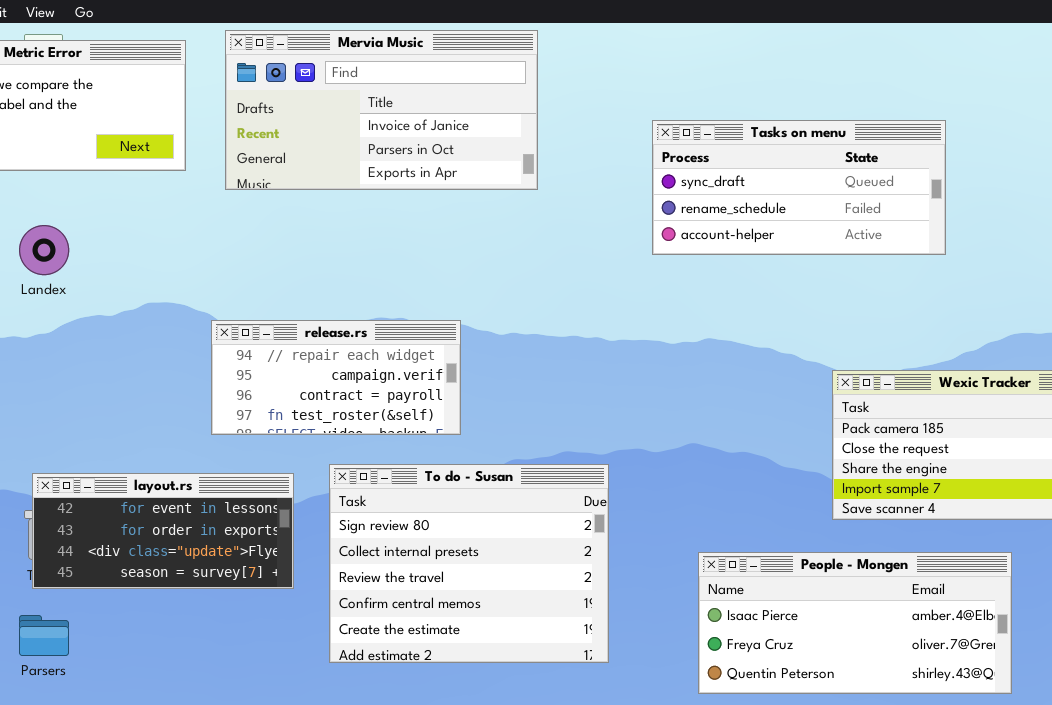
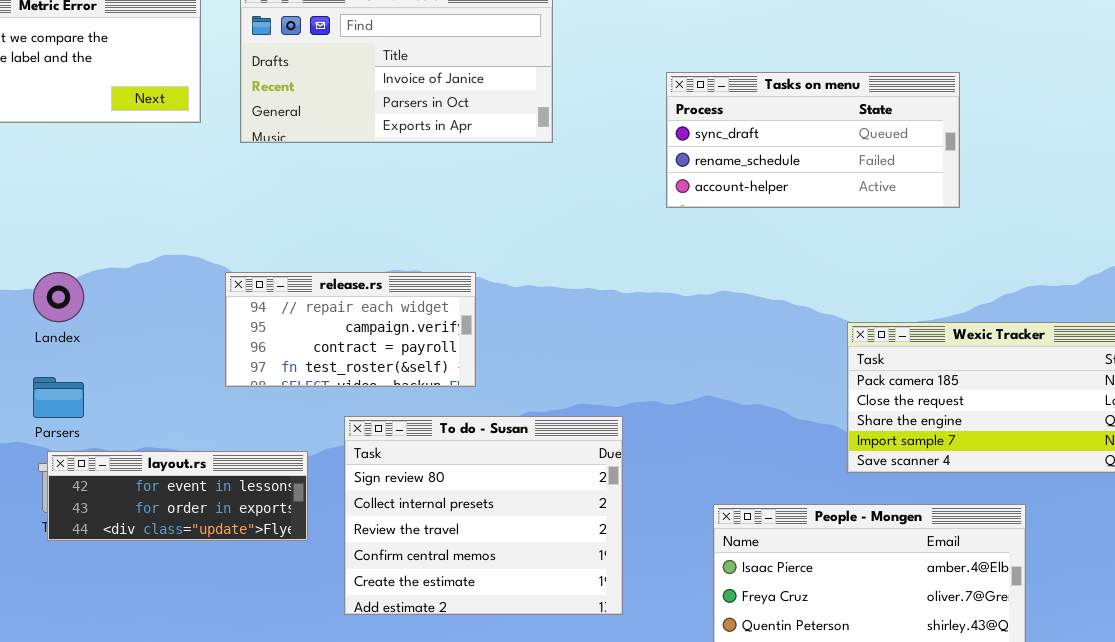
Landex: [19,225,69,275] -> [33,272,84,322], moved
layout.rs: [32,473,294,589] -> [47,451,308,541], resized
Parsers: [19,615,69,656] -> [33,377,84,418], moved

